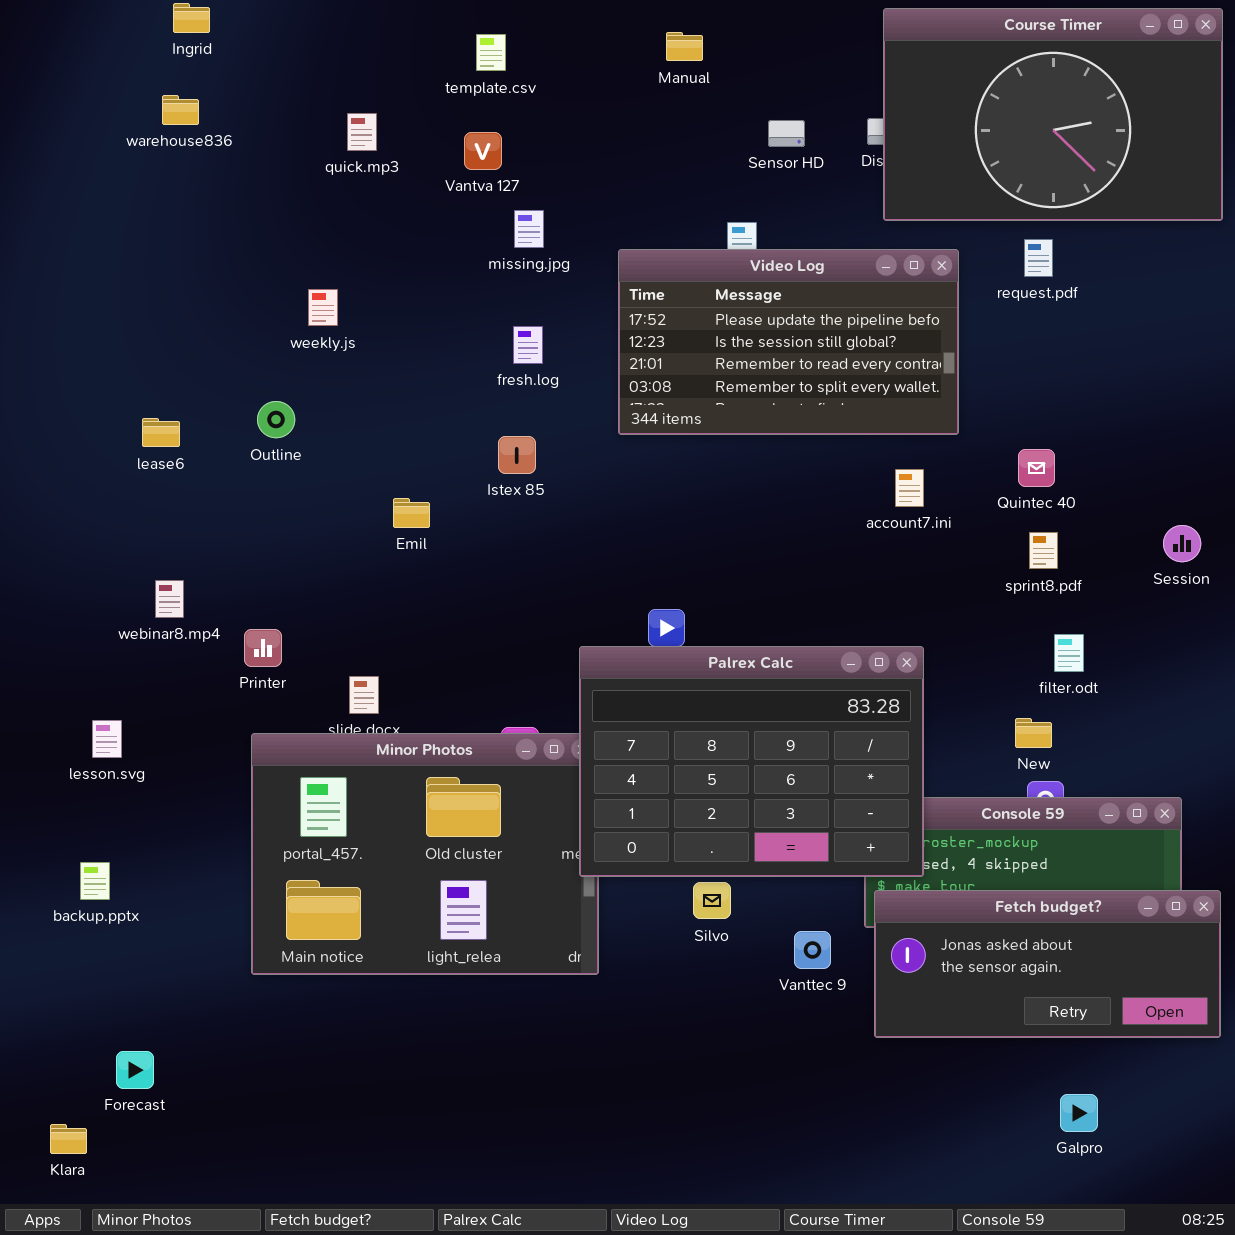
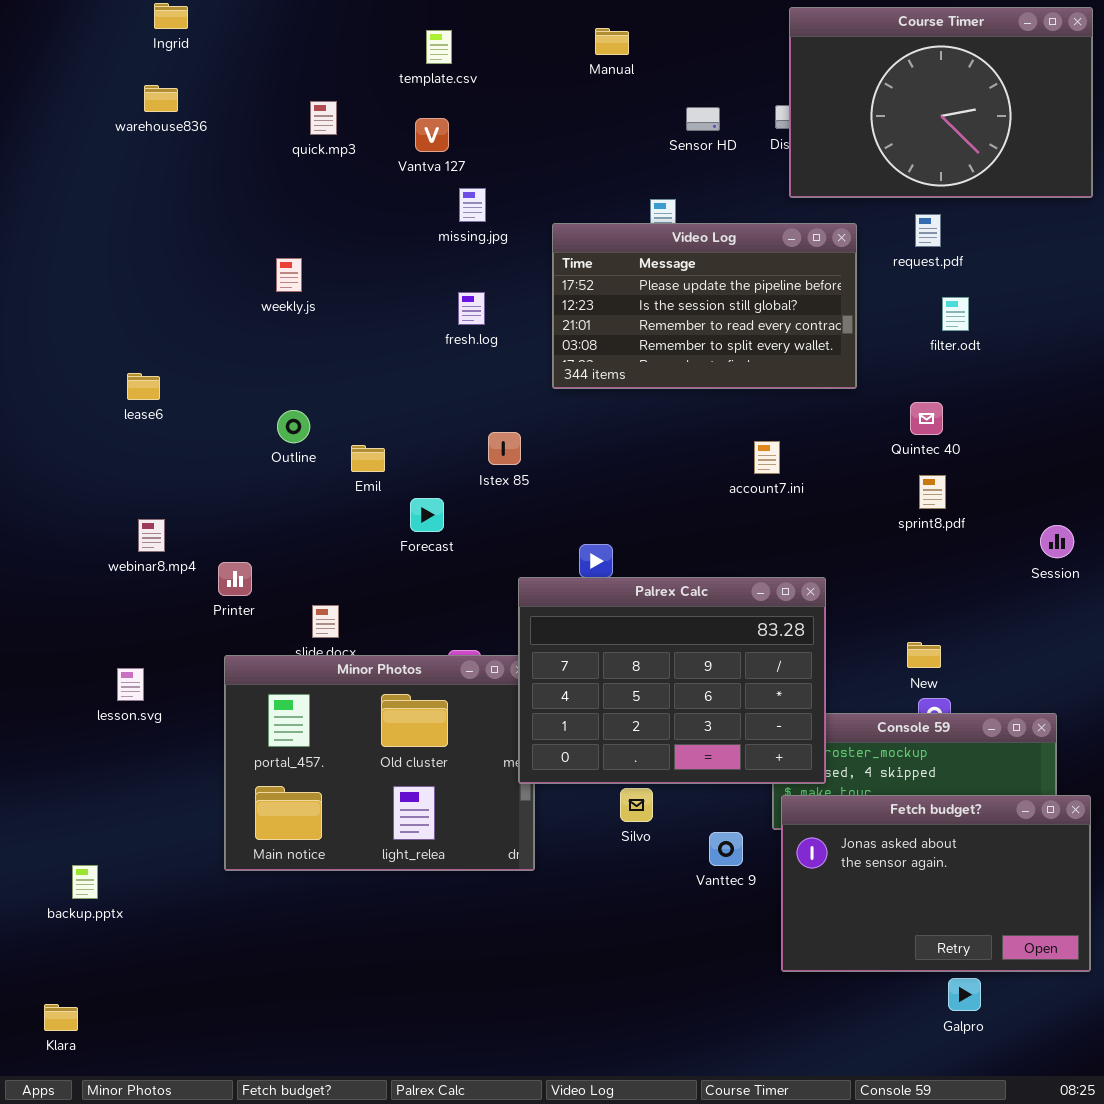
Outline: [257,401,295,438] -> [277,410,310,443], moved
Istex 85: [498,436,536,474] -> [488,432,521,465], moved
account7.ini: [895,469,924,507] -> [754,441,780,474], moved
Session: [1163,525,1201,562] -> [1040,525,1074,558], moved
filter.odt: [1054,634,1084,672] -> [942,297,969,331], moved
lesson.svg: [92,720,122,758] -> [117,668,144,701], moved
backup.pptx: [80,862,110,900] -> [72,865,98,899], moved
Fetch budget?: [874,890,1221,1038] -> [781,795,1091,972], resized
Forecast: [116,1051,154,1089] -> [410,498,444,532], moved

